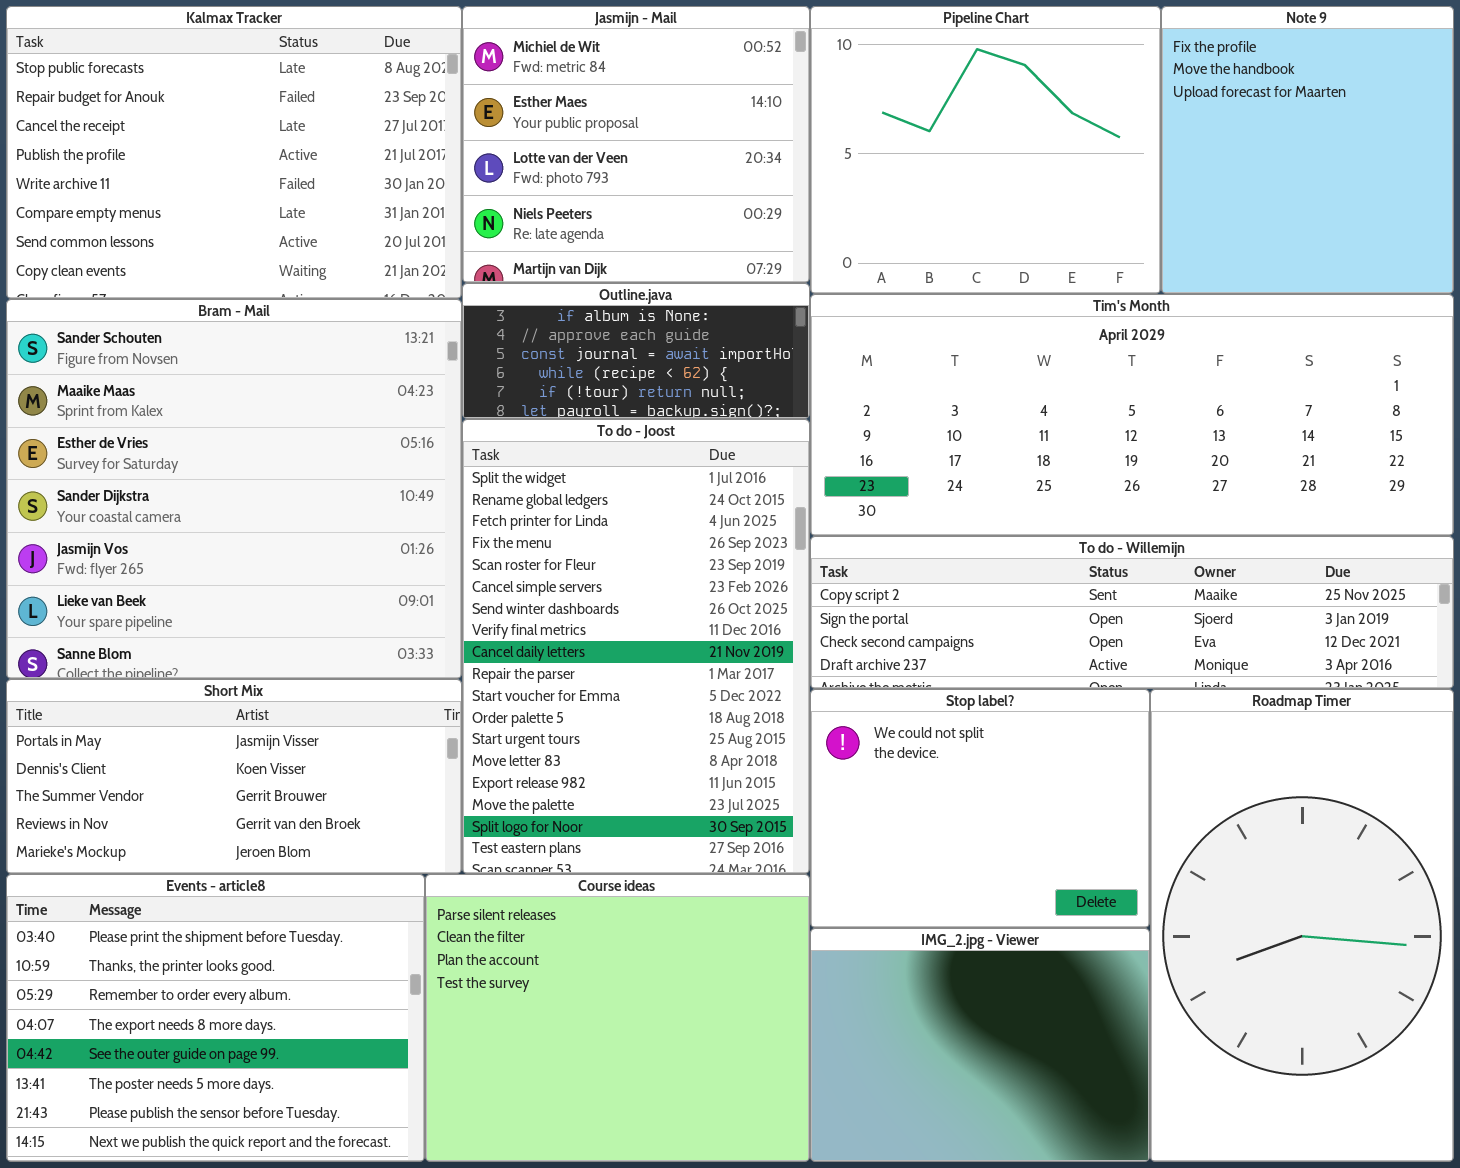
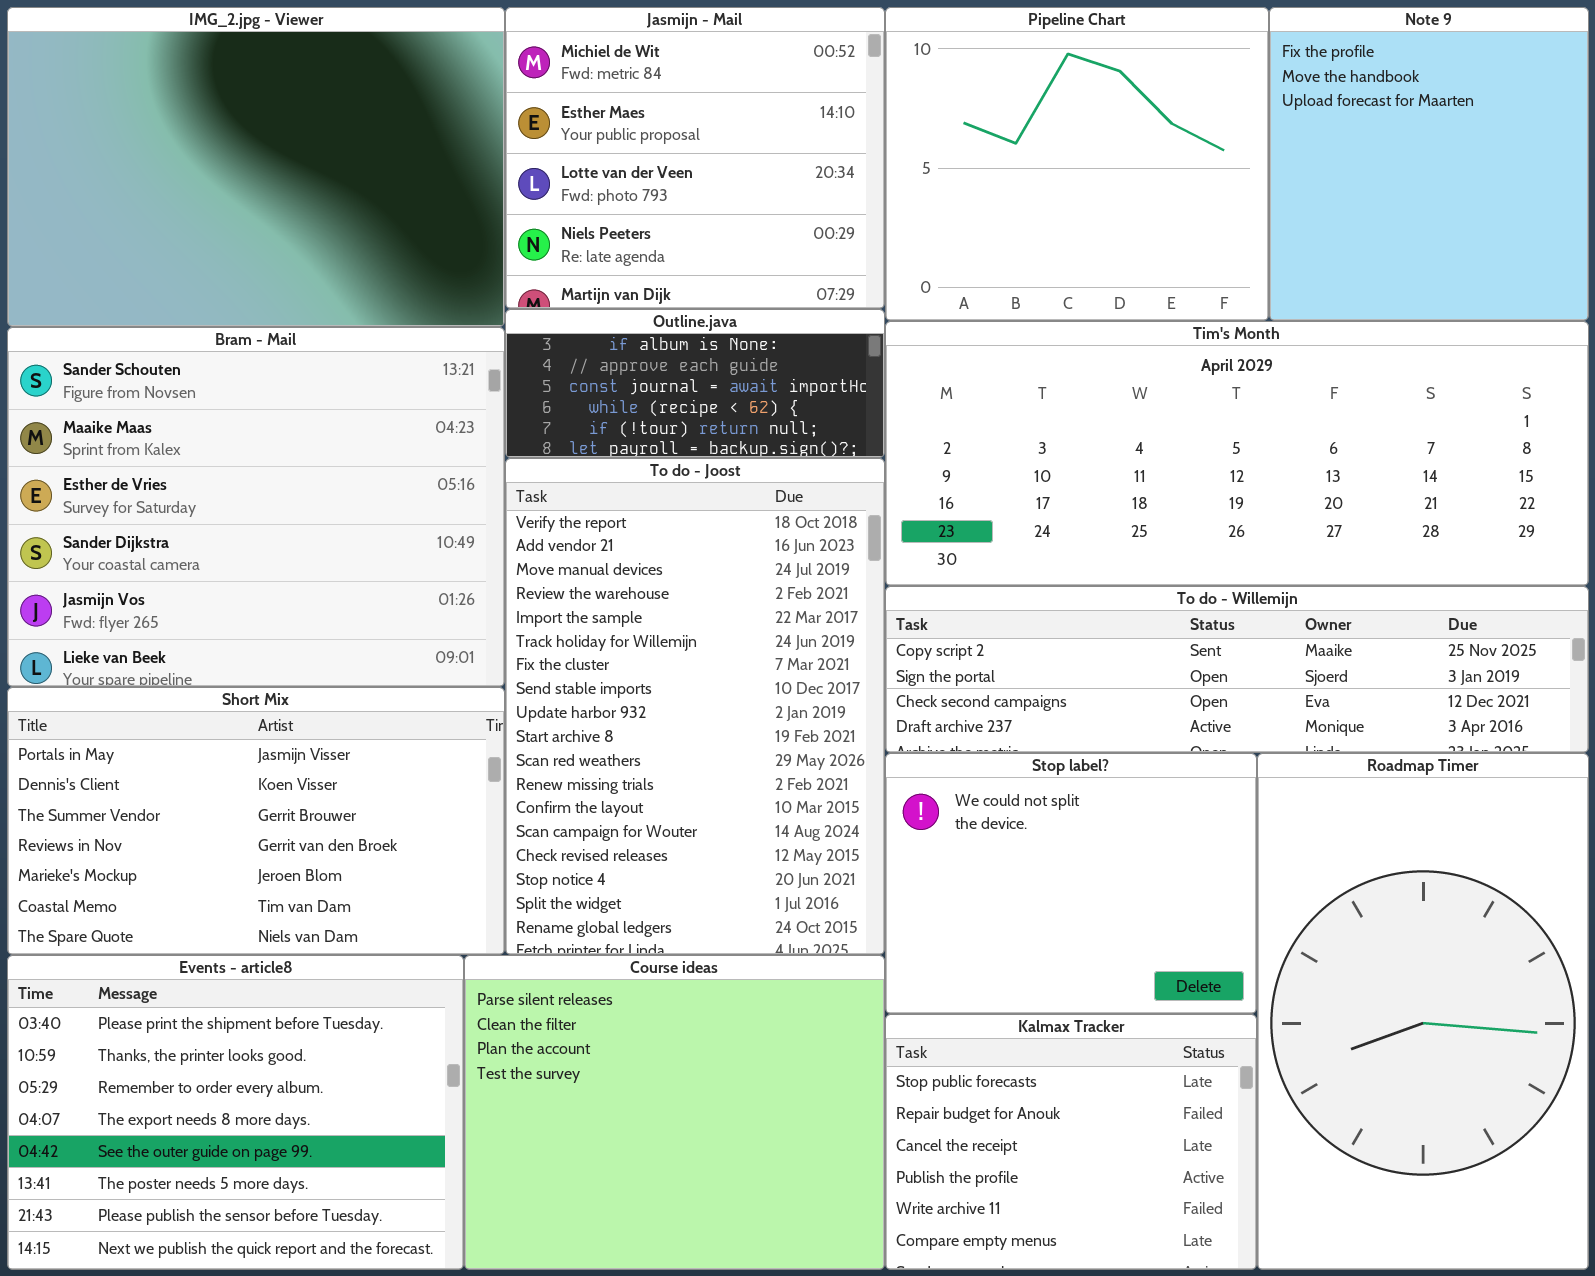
Kalmax Tracker: [6,6,462,299] -> [885,1014,1257,1270], moved, resized
Bram - Mail: [6,299,462,679] -> [7,327,505,687], resized
To do - Joost: [462,419,810,874] -> [505,458,885,955], scrolled up 16 rows
Short Mix: [6,679,462,874] -> [7,687,505,955], resized
IMG_2.jpg - Viewer: [810,928,1150,1162] -> [7,7,505,327], moved, resized

